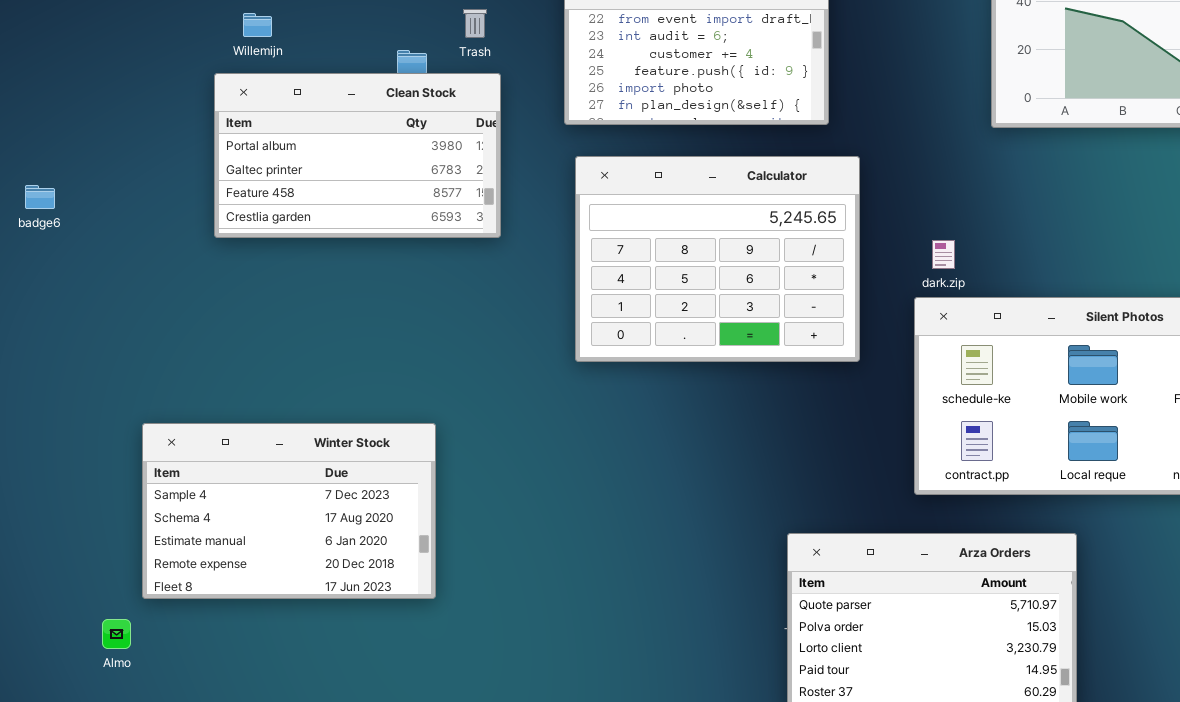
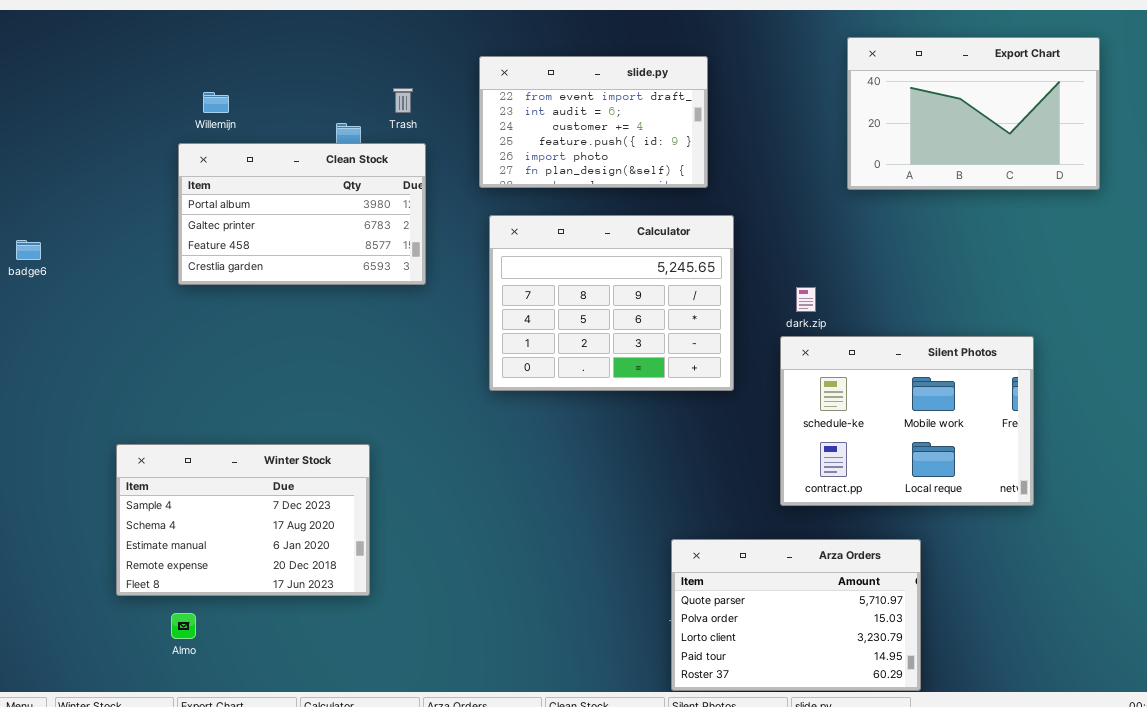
Almo: [102,619,131,649] -> [171,613,196,639], moved

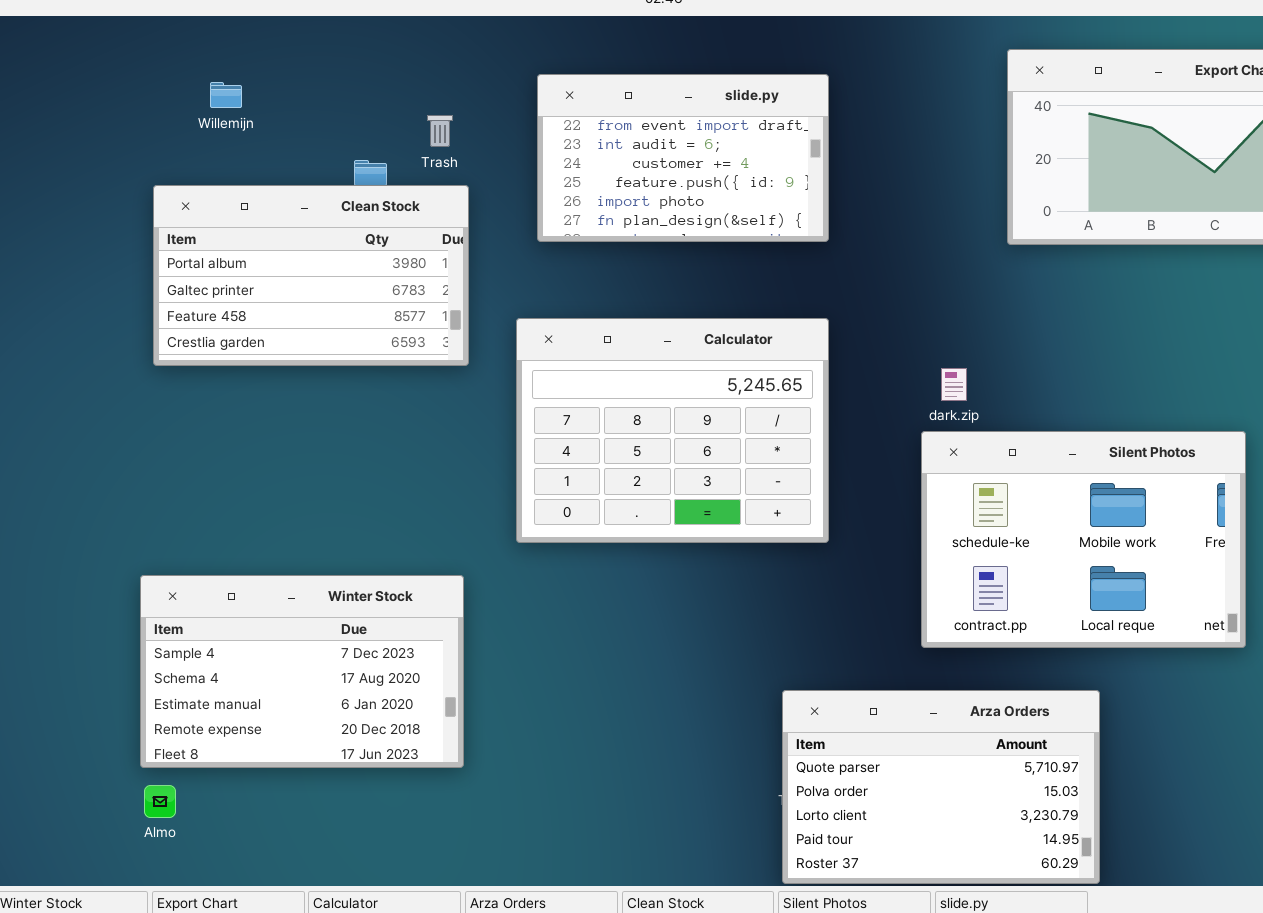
Willemijn: [203,92,229,113] -> [210,82,242,108], moved
Calculator: [489,215,734,391] -> [516,318,829,543], moved
Winter Stock: [116,444,370,596] -> [140,575,464,768], moved

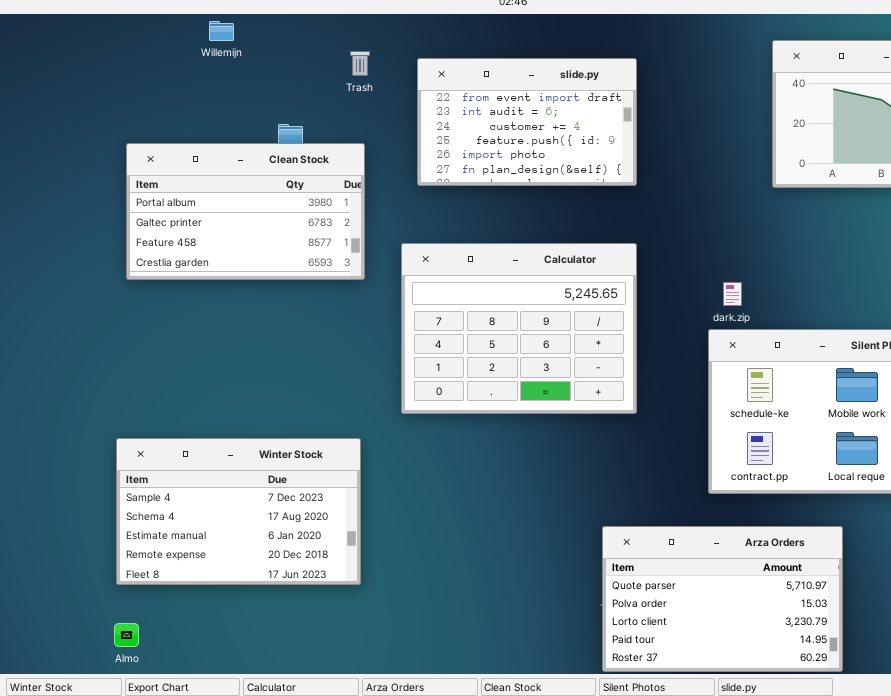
Willemijn: [210,82,242,108] -> [209,21,234,41], moved
Trash: [427,115,453,147] -> [350,51,370,76], moved
Almo: [144,785,176,818] -> [114,623,139,647], moved

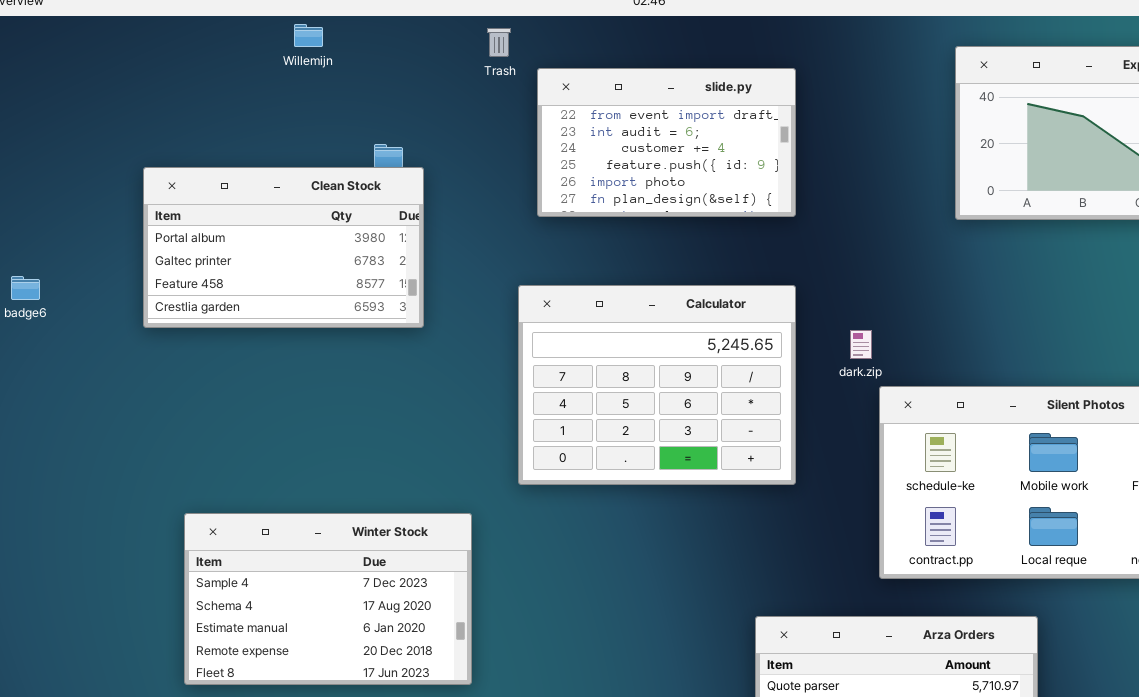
Trash: [350,51,370,76] -> [487,28,511,57], moved
Clean Stock: [126,143,365,280] -> [143,167,424,328], moved
dark.zip: [723,282,742,306] -> [850,330,872,359], moved

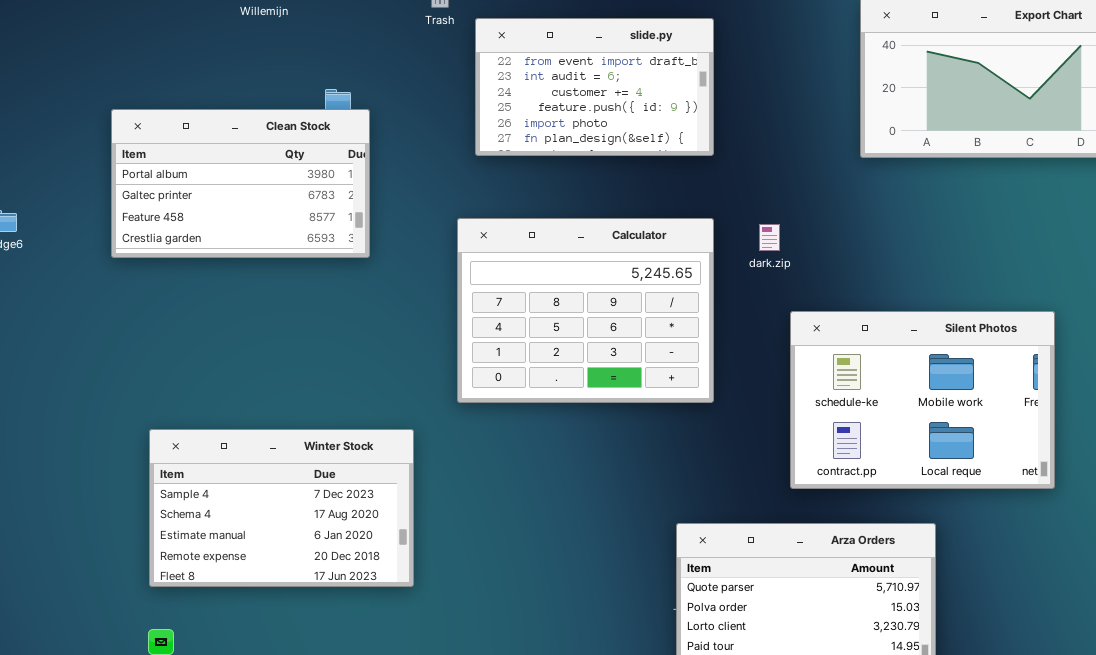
dark.zip: [850,330,872,359] -> [759,224,780,251], moved

